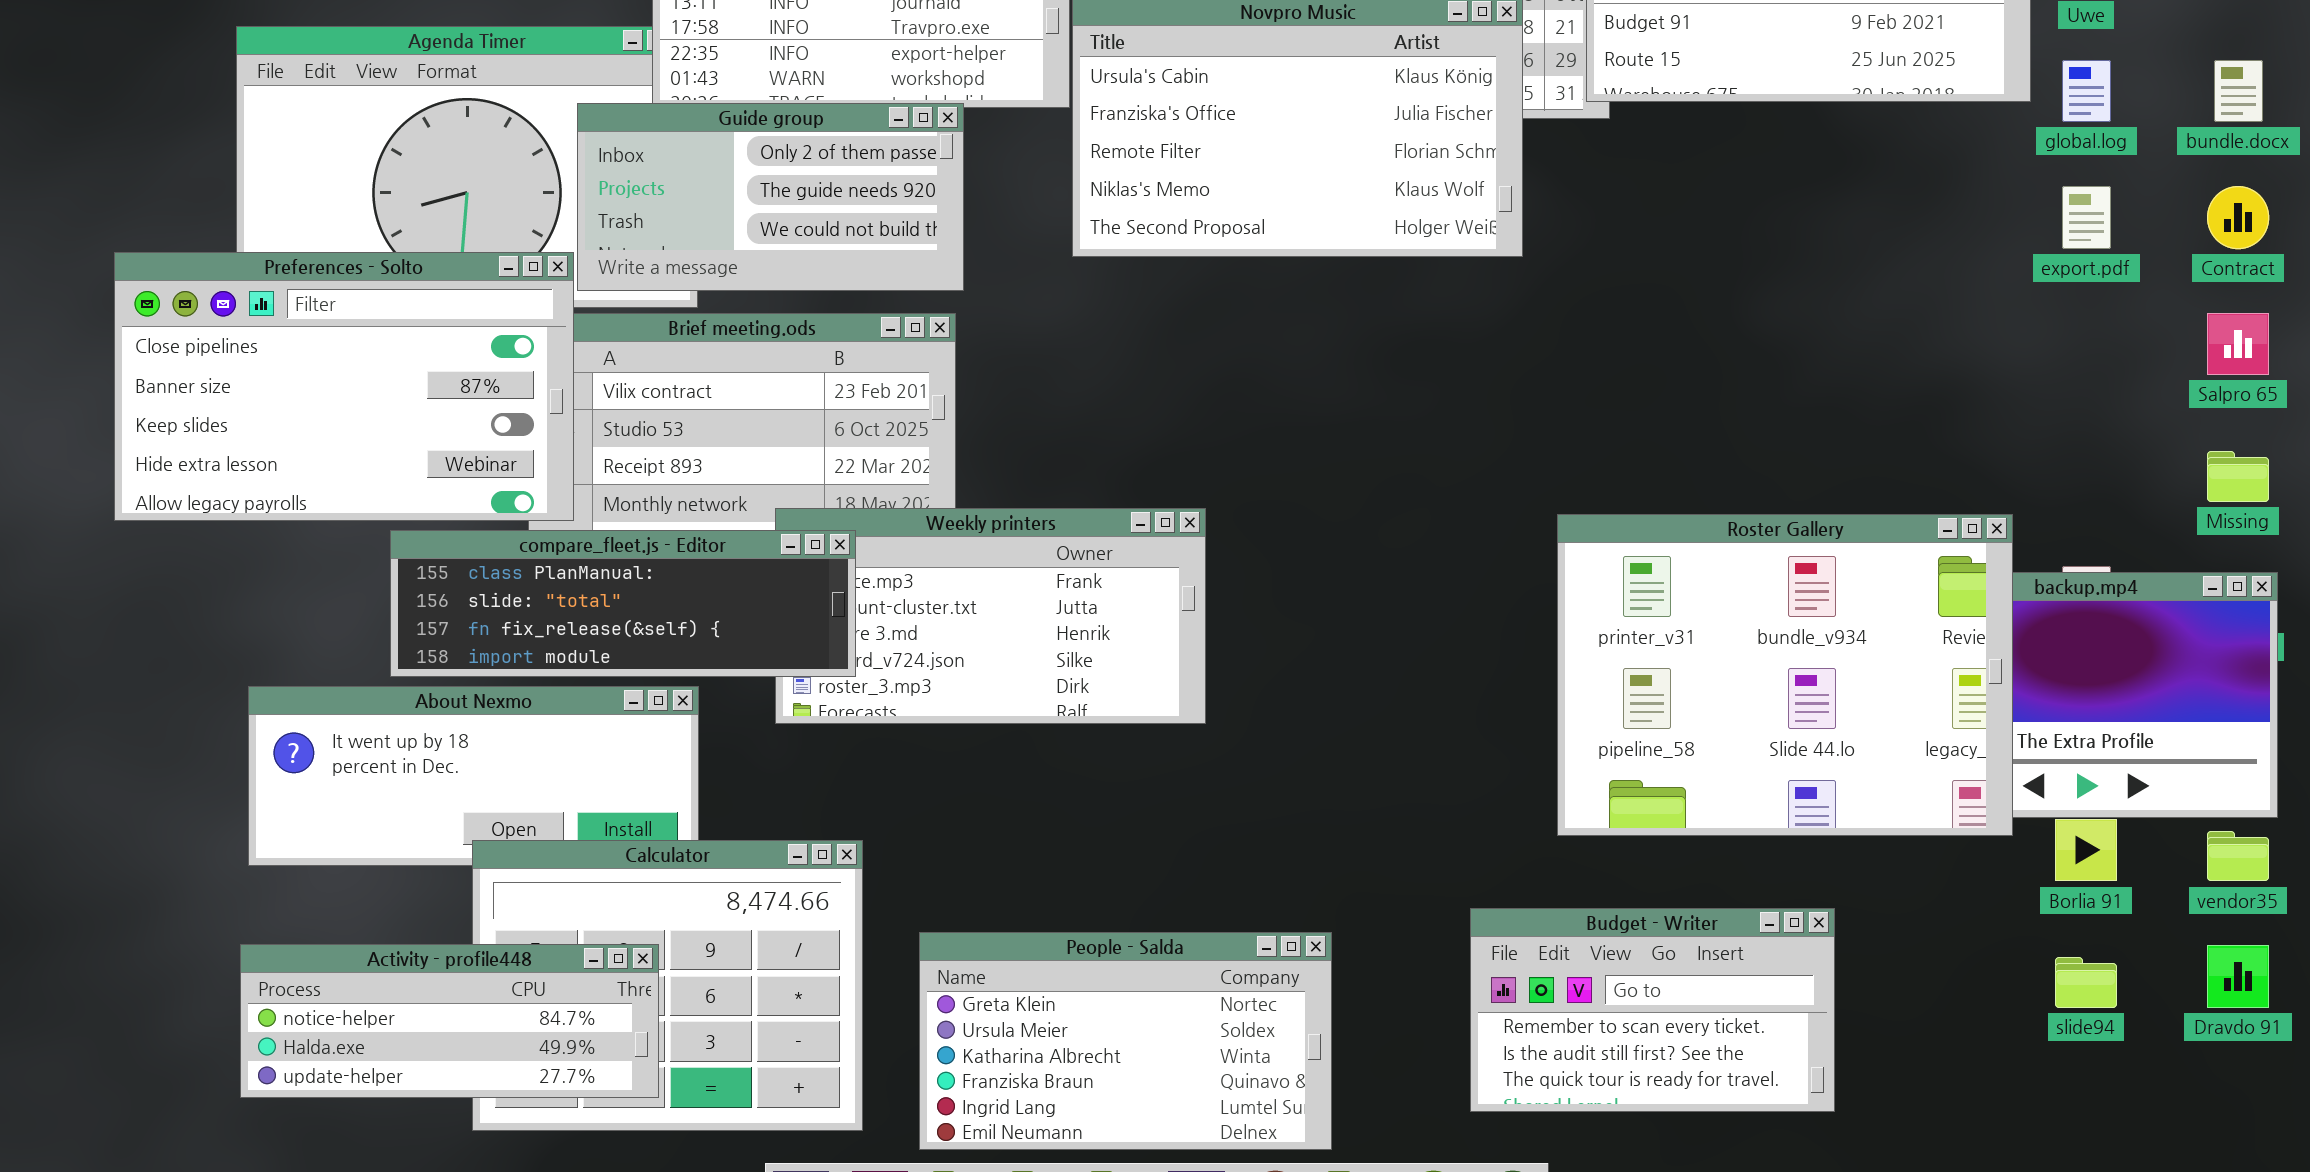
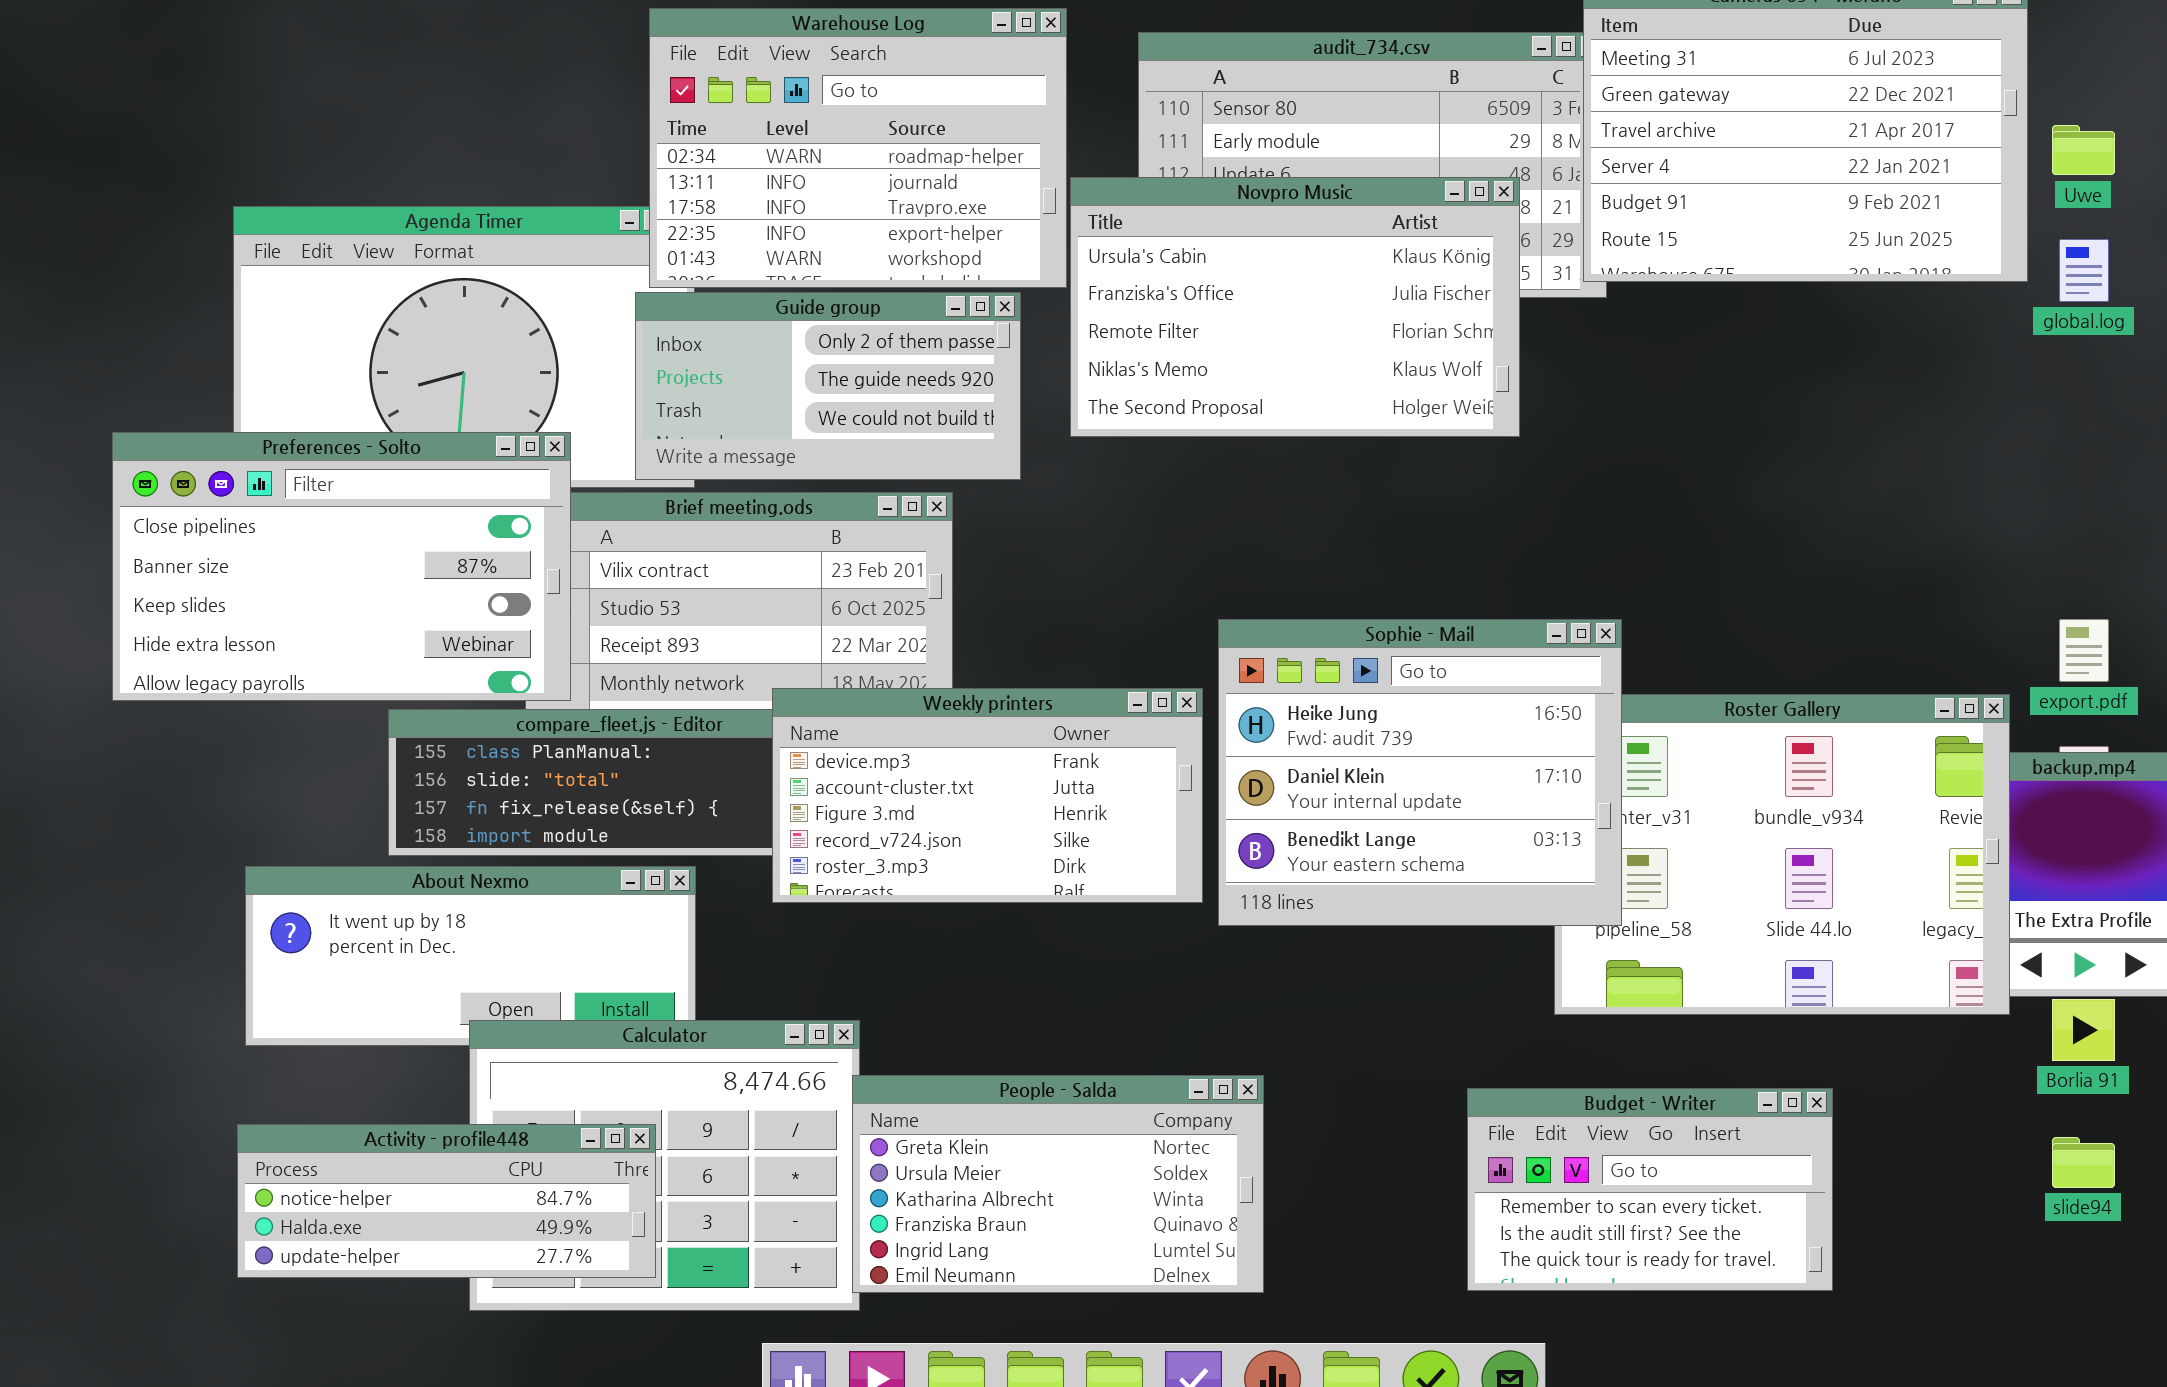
Guide group: [577,103,964,291] -> [635,292,1021,480], moved
export.pdf: [2062,186,2111,249] -> [2059,619,2109,682], moved
Sophie - Mail: none -> [1218,619,1622,926], opened
Weekly printers: [775,508,1206,724] -> [772,688,1203,903], raised
People - Salda: [919,932,1332,1150] -> [852,1075,1264,1293], moved

